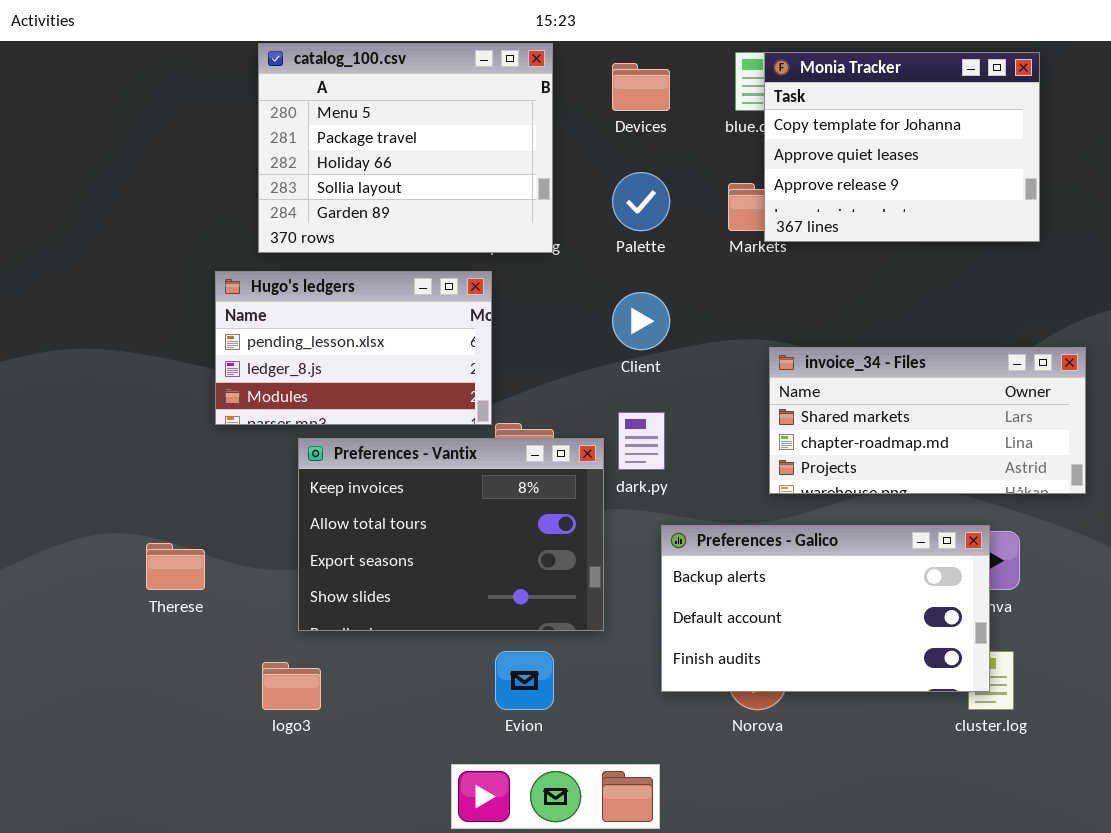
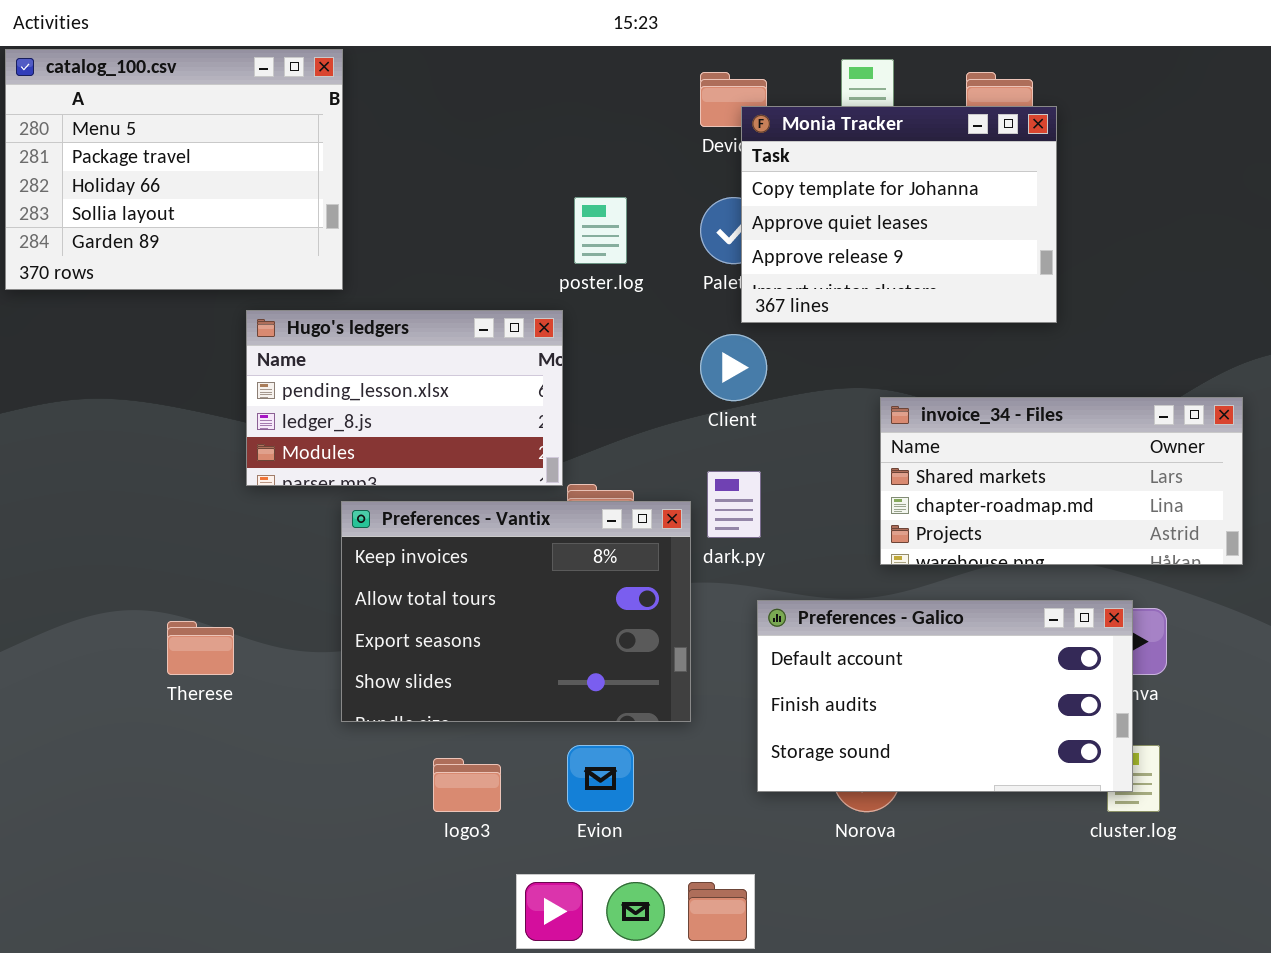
catalog_100.csv: [258,43,553,253] -> [5,49,343,290], moved
Monia Tracker: [764,52,1040,242] -> [741,106,1057,323], moved
Preferences - Galico: [661,525,990,692] -> [757,600,1133,792], scrolled down 1 row
logo3: [262,662,321,710] -> [433,758,501,812], moved

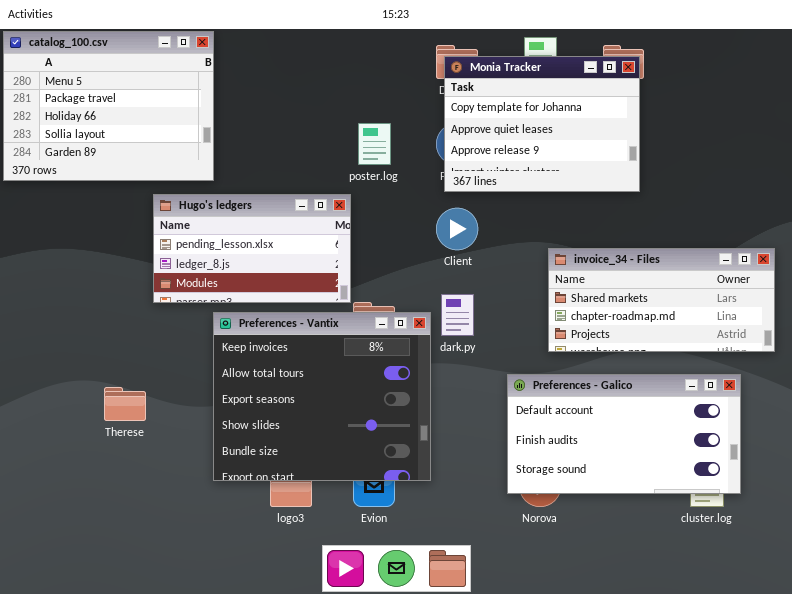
Monia Tracker: [741,106,1057,323] -> [444,56,640,192], moved
Preferences - Vantix: [341,501,691,722] -> [213,312,431,481], resized
Preferences - Galico: [757,600,1133,792] -> [507,374,741,494], moved

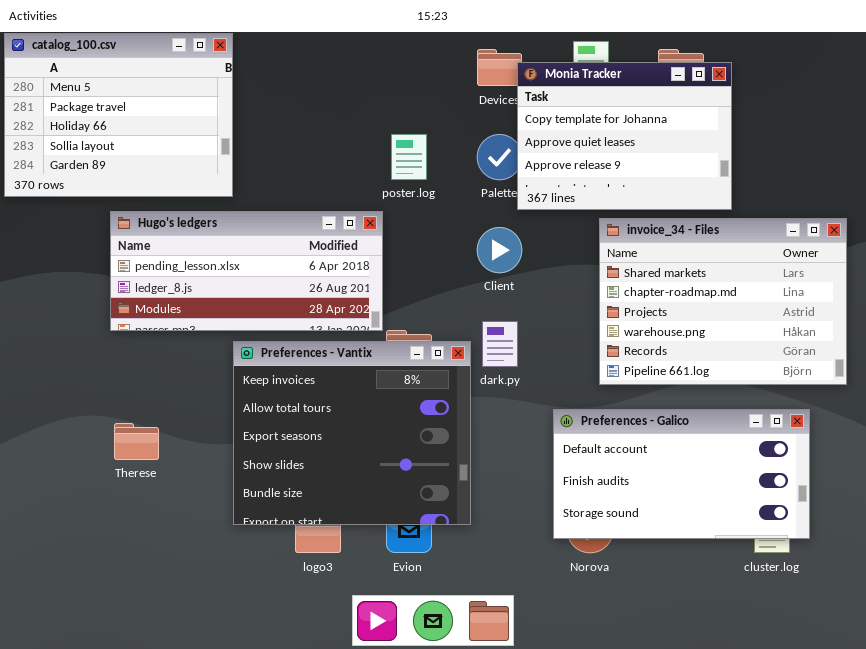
Monia Tracker: [444,56,640,192] -> [517,62,732,210], moved
Hugo's ledgers: [153,194,351,303] -> [110,211,383,331], resized
invoice_34 - Files: [548,248,775,352] -> [599,218,847,385], resized

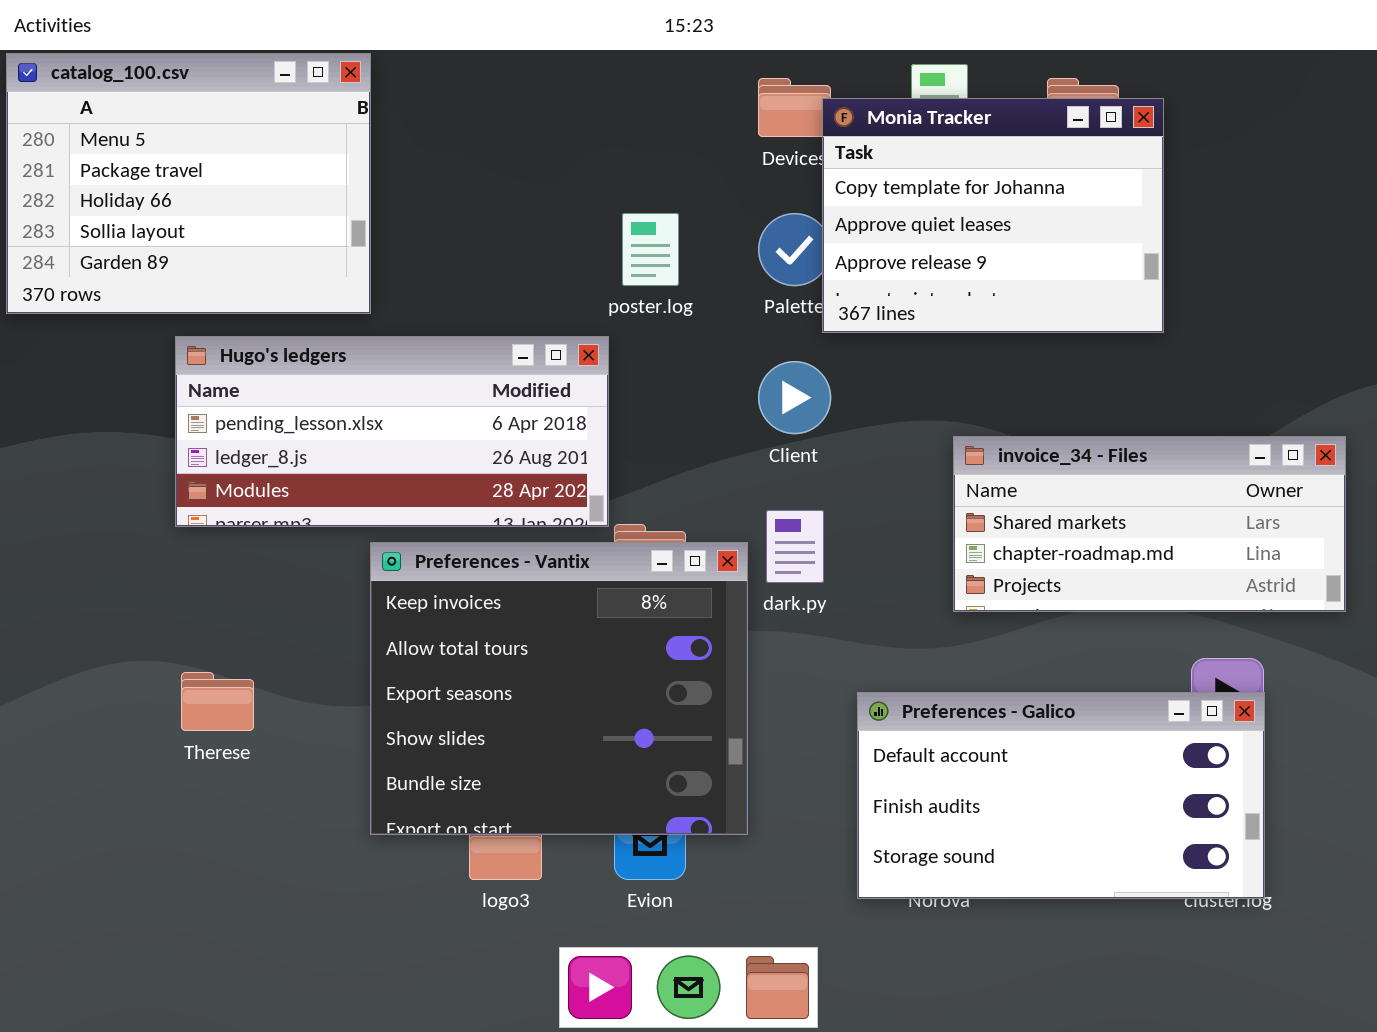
invoice_34 - Files: [599,218,847,385] -> [953,436,1346,612], resized
Preferences - Galico: [553,409,810,539] -> [857,692,1265,899], moved

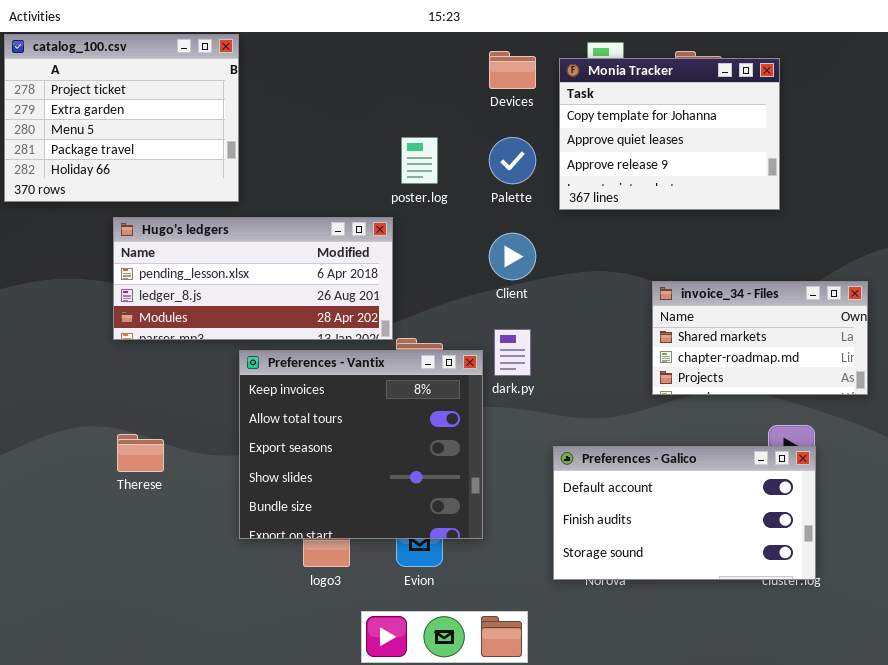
catalog_100.csv: [6,53,371,314] -> [4,34,239,202], scrolled up 2 rows
Monia Tracker: [822,98,1164,333] -> [559,58,780,210], moved
invoice_34 - Files: [953,436,1346,612] -> [652,281,868,395], resized

